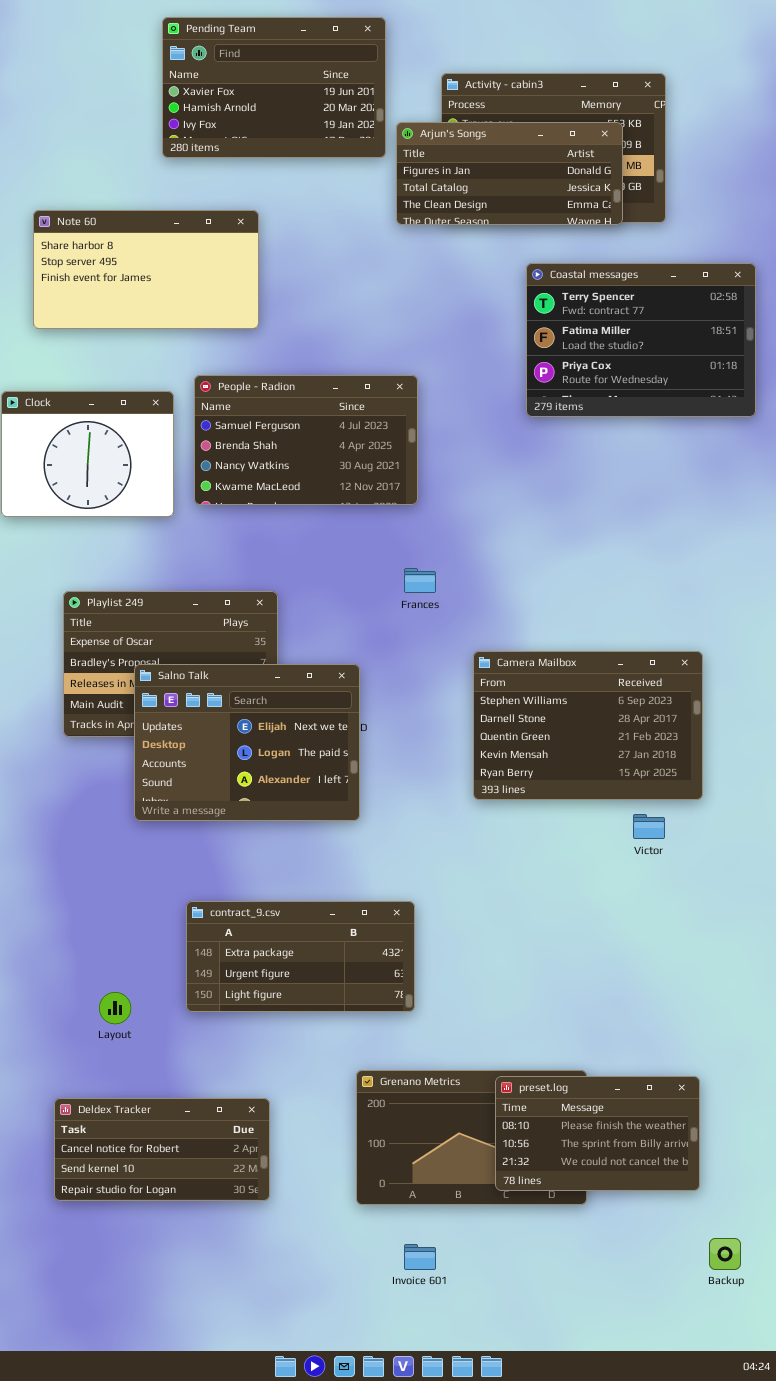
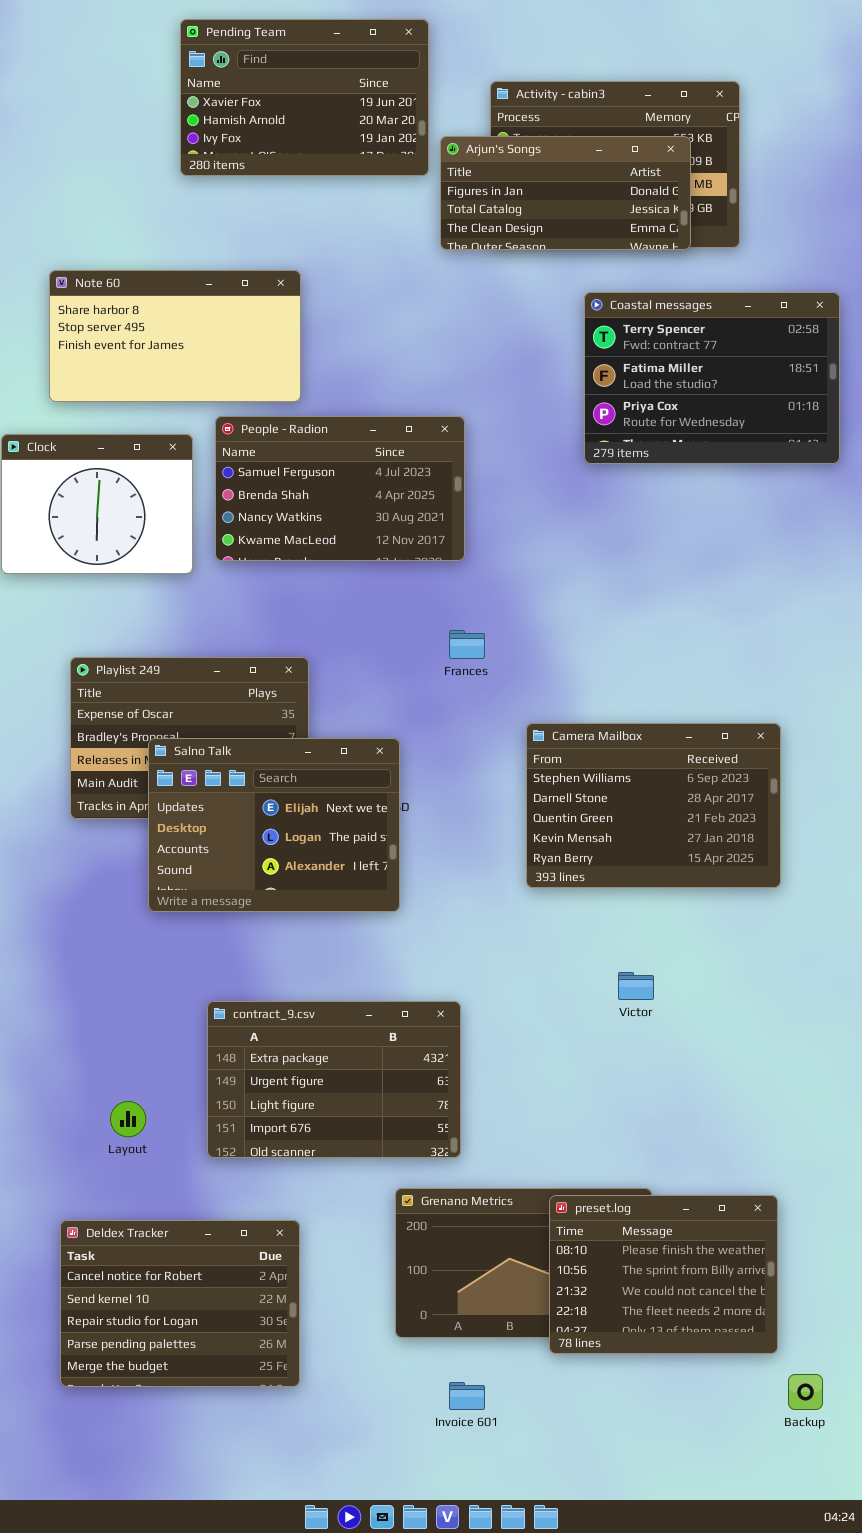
Note 60: [33,210,259,329] -> [49,270,301,402], moved
Victor: [633,814,665,839] -> [618,972,654,1000], moved
contract_9.csv: [186,901,415,1012] -> [207,1001,461,1158], resized
preset.log: [495,1076,700,1191] -> [549,1195,778,1354], resized
Deldex Tracker: [54,1098,270,1201] -> [60,1220,300,1387], resized

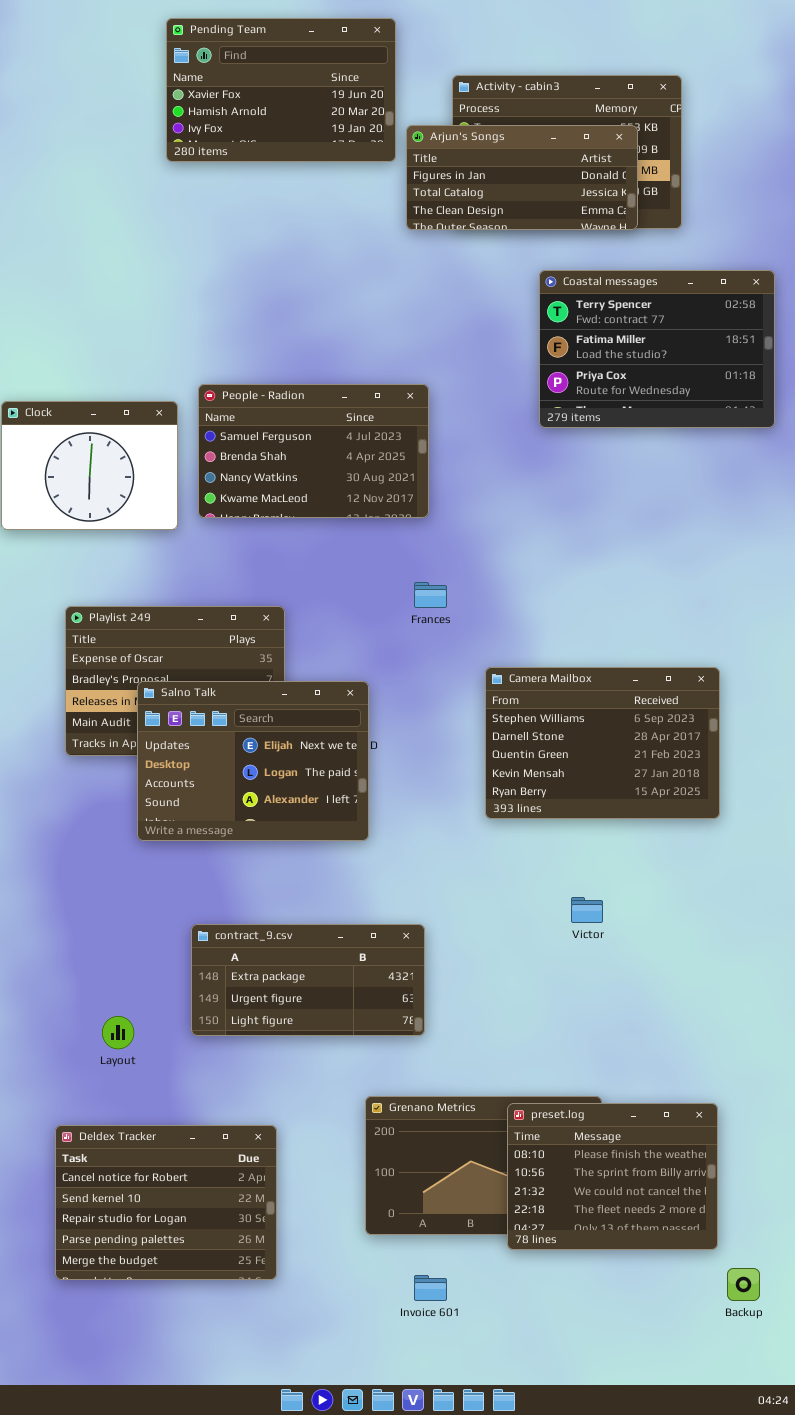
Note 60: [49,270,301,402] -> none, closed
contract_9.csv: [207,1001,461,1158] -> [191,924,425,1036], resized

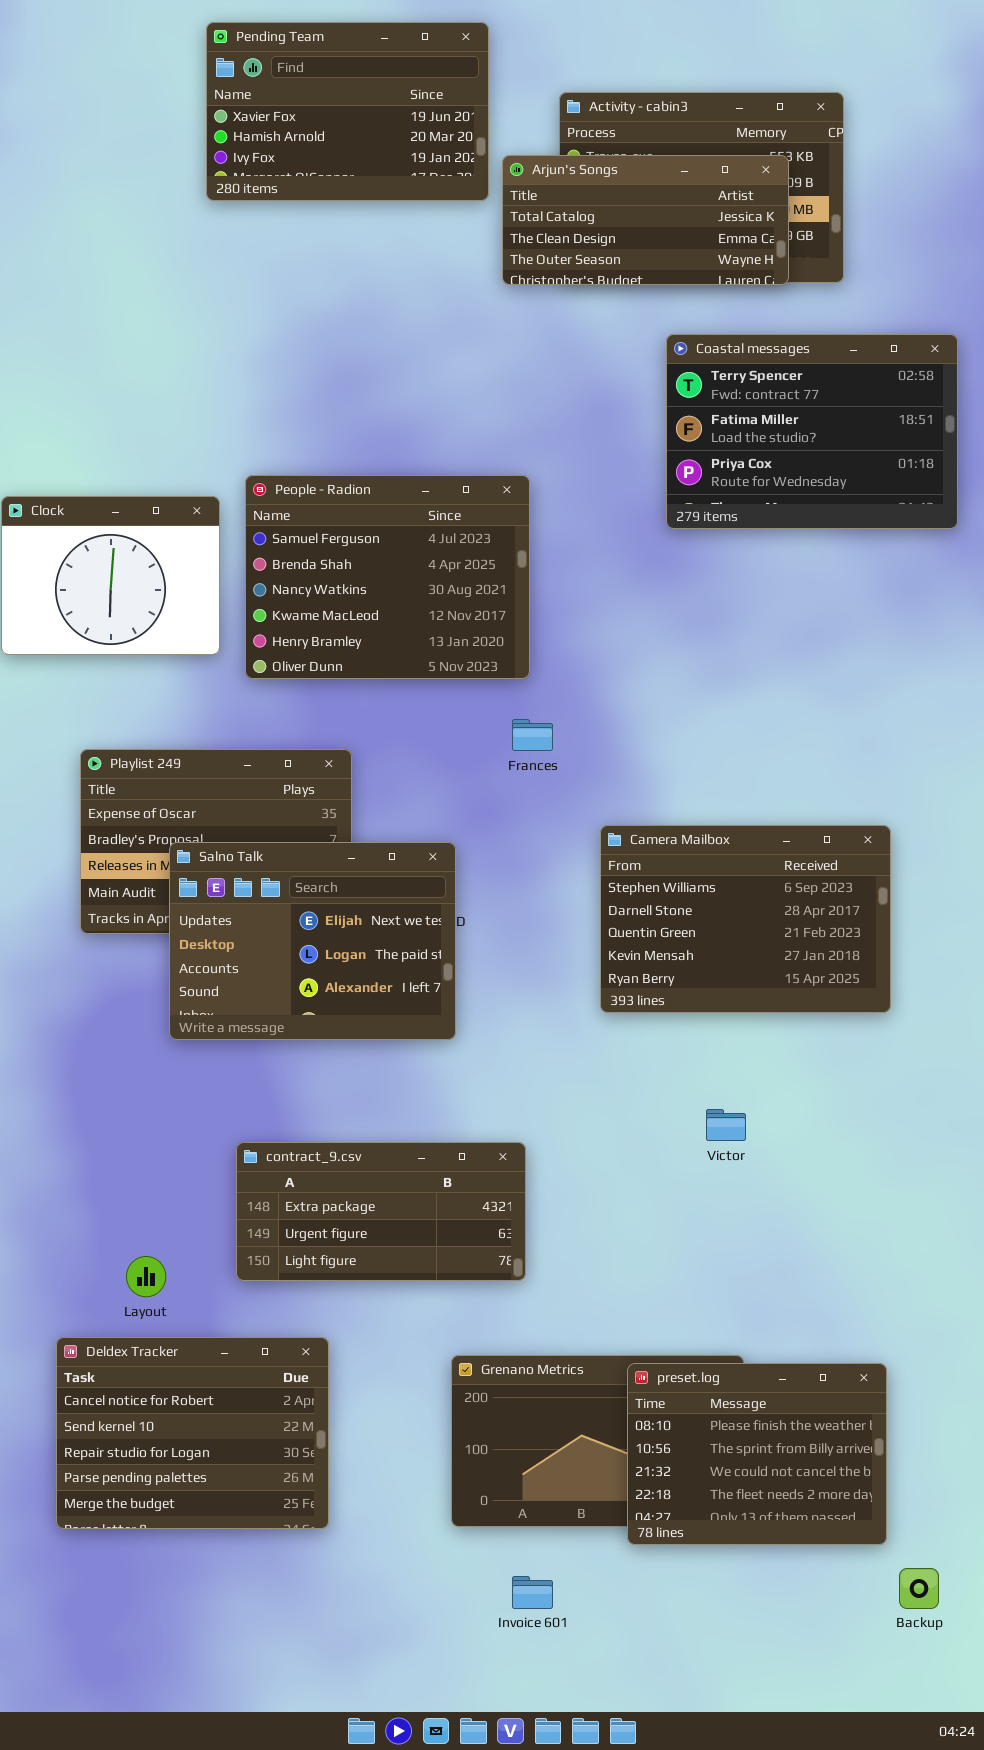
Arjun's Songs: [406,125,638,230] -> [502,155,789,285], scrolled down 1 row
People - Radion: [198,384,429,518] -> [245,475,530,679], resized
Deldex Tracker: [55,1125,277,1280] -> [56,1337,329,1529], moved

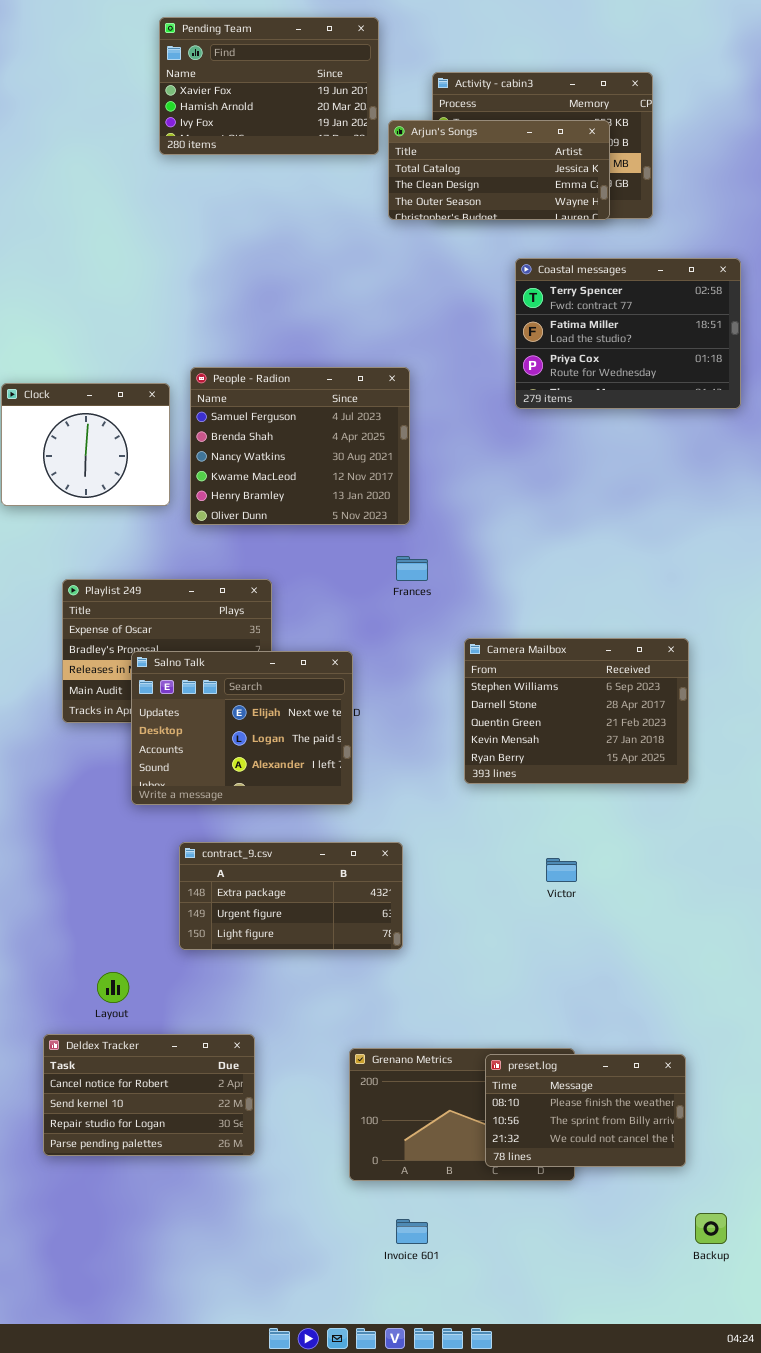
contract_9.csv: [236,1142,526,1281] -> [179,842,403,950], moved
Deldex Tracker: [56,1337,329,1529] -> [43,1034,255,1156], resized
preset.log: [627,1363,887,1545] -> [485,1054,686,1167], resized

